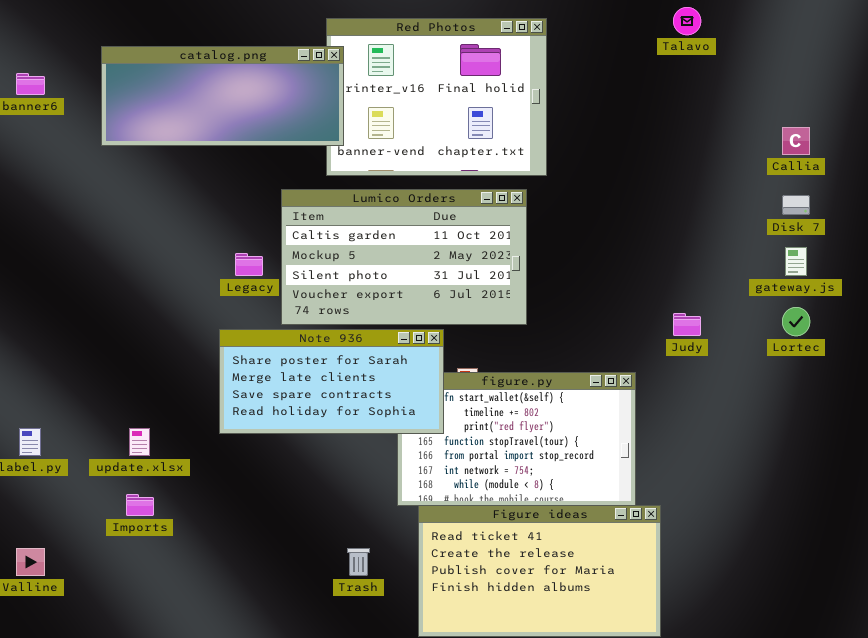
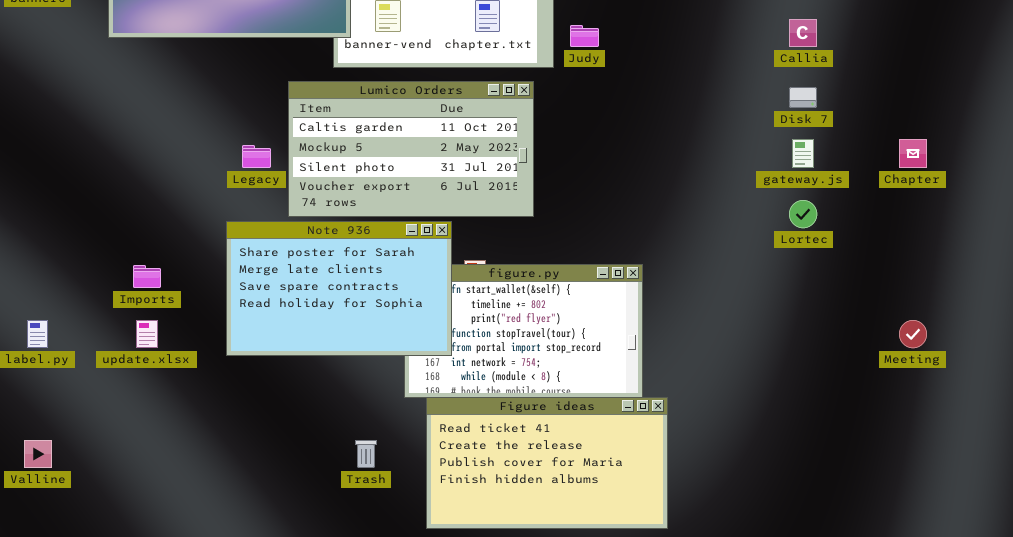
Judy: [673,313,701,336] -> [570,25,599,47], moved
Note 936: [219,329,444,434] -> [226,221,452,356], resized
Imports: [126,494,154,516] -> [133,265,161,288], moved

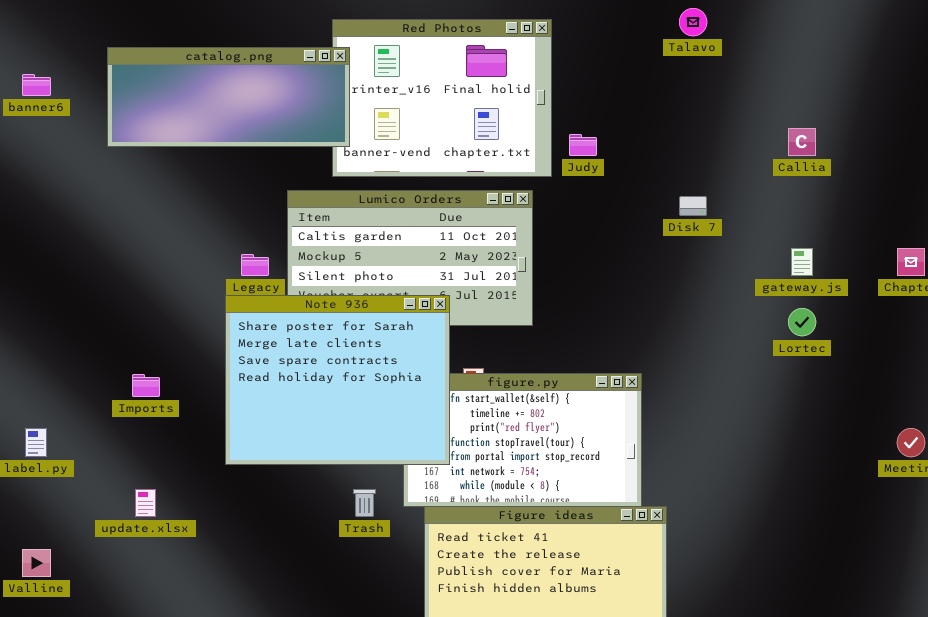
Disk 7: [789,87,817,108] -> [679,196,707,216], moved
Note 936: [226,221,452,356] -> [225,295,450,465], resized
update.xlsx: [136,320,158,348] -> [135,489,156,517], moved
Trash: [355,440,377,468] -> [353,489,376,517], moved

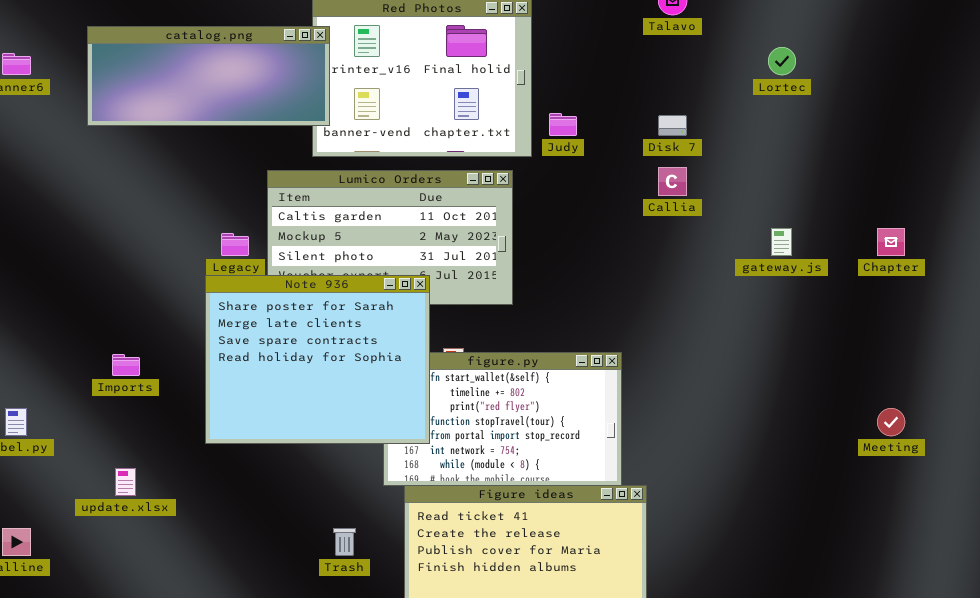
Callia: [788,128,816,156] -> [658,167,687,196], moved
Disk 7: [679,196,707,216] -> [658,115,687,136], moved
Lortec: [788,308,816,336] -> [768,47,796,75], moved
Trash: [353,489,376,517] -> [333,528,356,556], moved

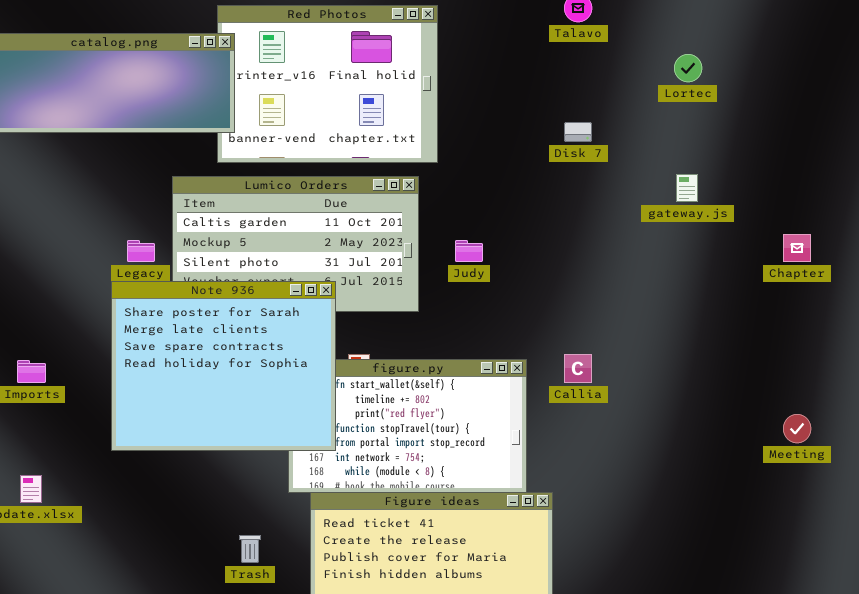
Judy: [549,113,577,136] -> [455,240,483,262], moved
Callia: [658,167,687,196] -> [564,354,592,383], moved
gateway.js: [771,228,792,256] -> [676,174,698,202], moved

